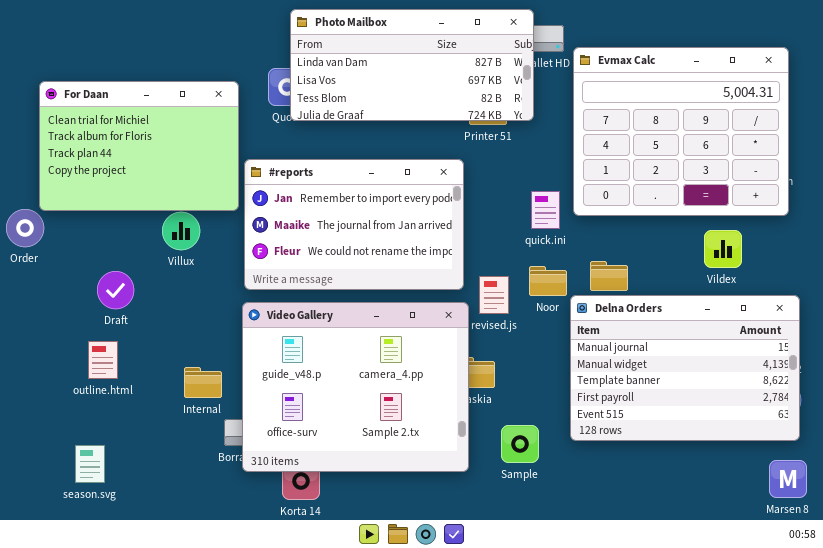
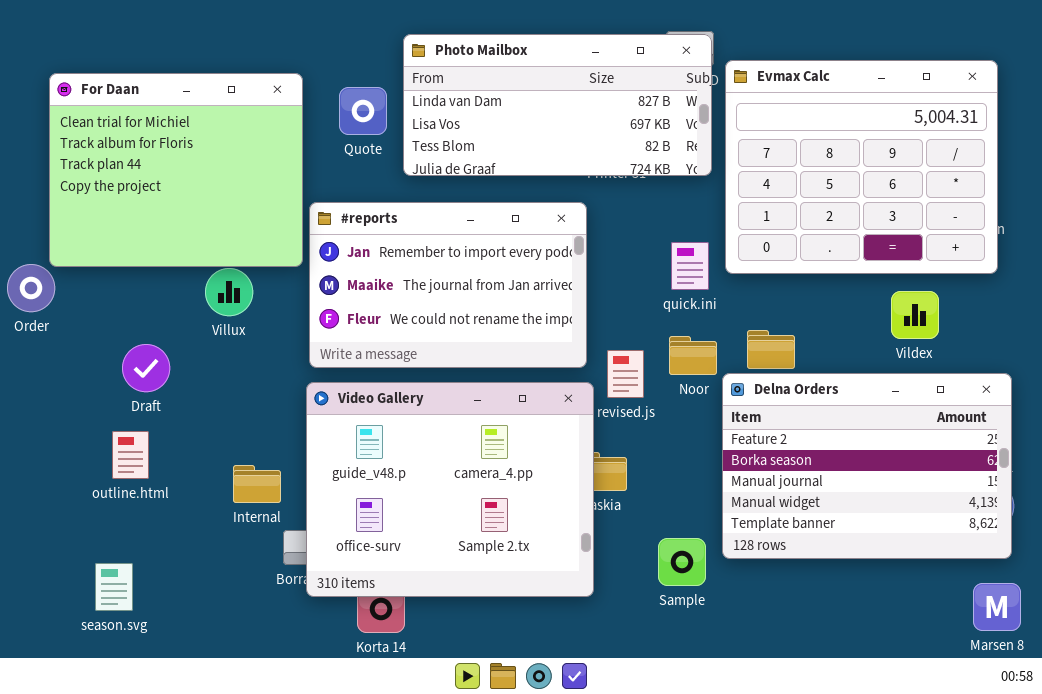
Photo Mailbox: [290,9,534,121] -> [403,34,712,176], moved
For Daan: [39,81,239,211] -> [49,73,303,267], resized
Delna Orders: [570,295,800,441] -> [722,373,1012,559], scrolled up 2 rows
Sample: [501,425,539,463] -> [658,538,706,586], moved

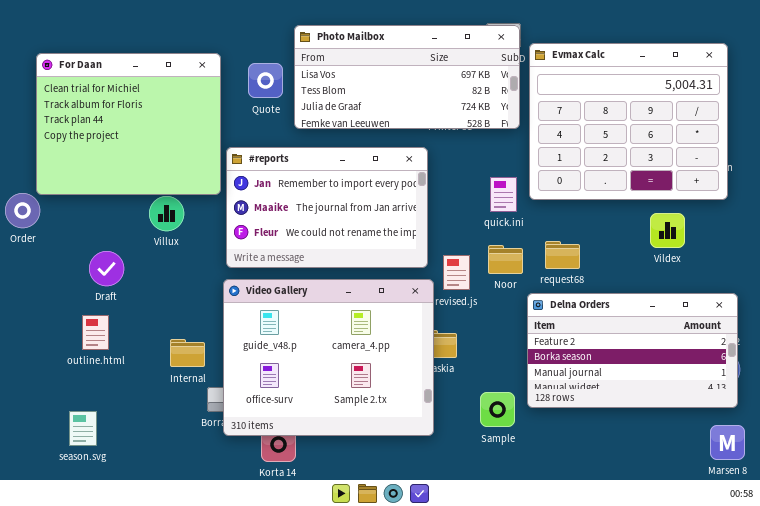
Photo Mailbox: [403,34,712,176] -> [294,25,520,129], scrolled down 1 row
Delna Orders: [722,373,1012,559] -> [527,293,738,408], resized

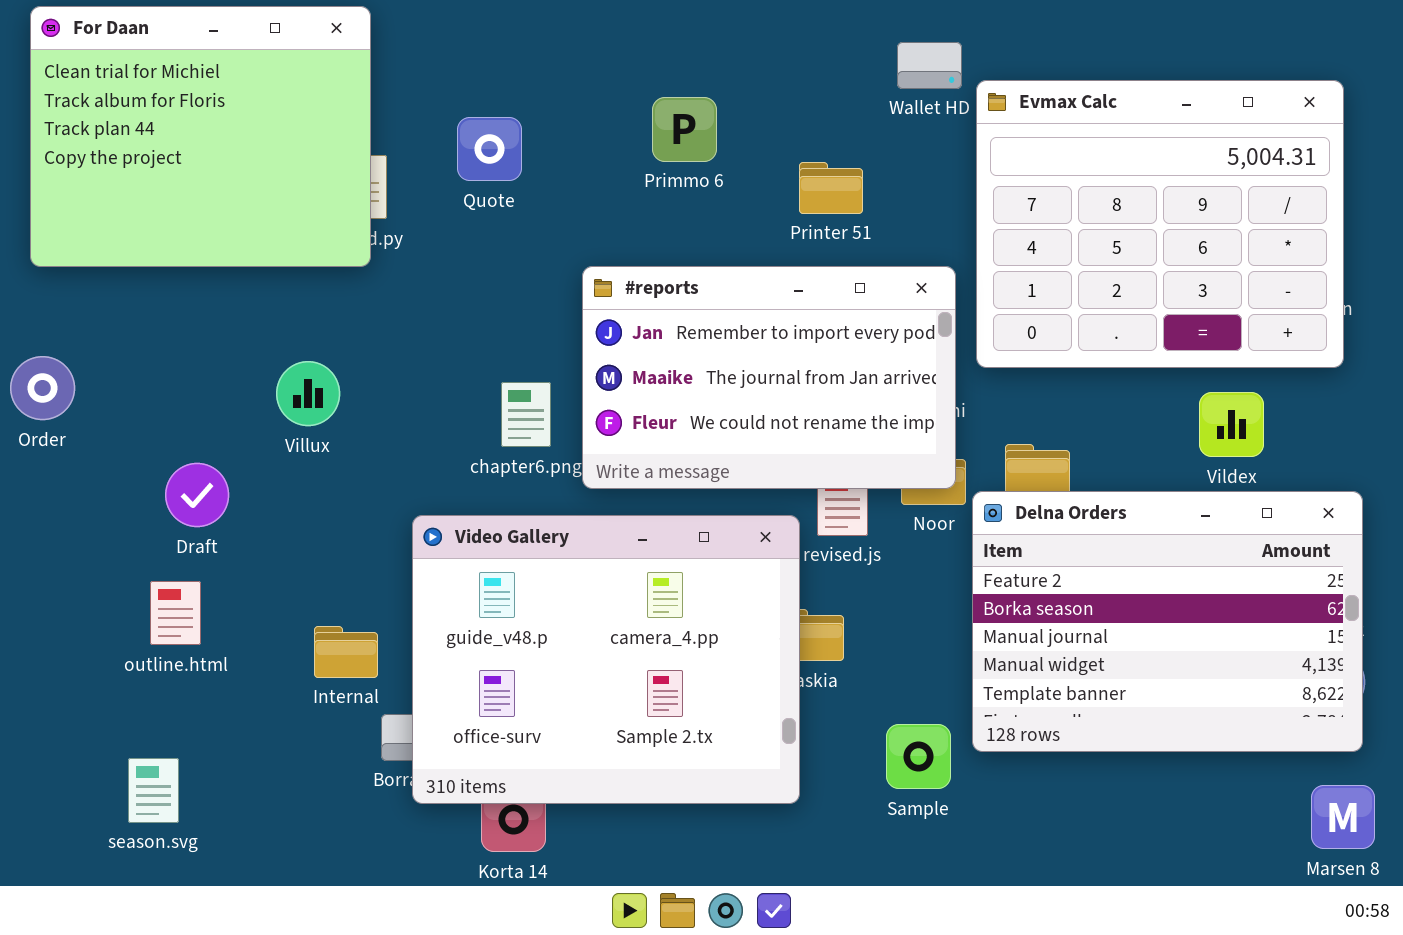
Photo Mailbox: [294,25,520,129] -> none, closed
For Daan: [36,53,221,195] -> [30,6,371,267], moved
#reports: [226,147,428,268] -> [582,266,956,489], moved
Delna Orders: [527,293,738,408] -> [972,491,1363,752], resized

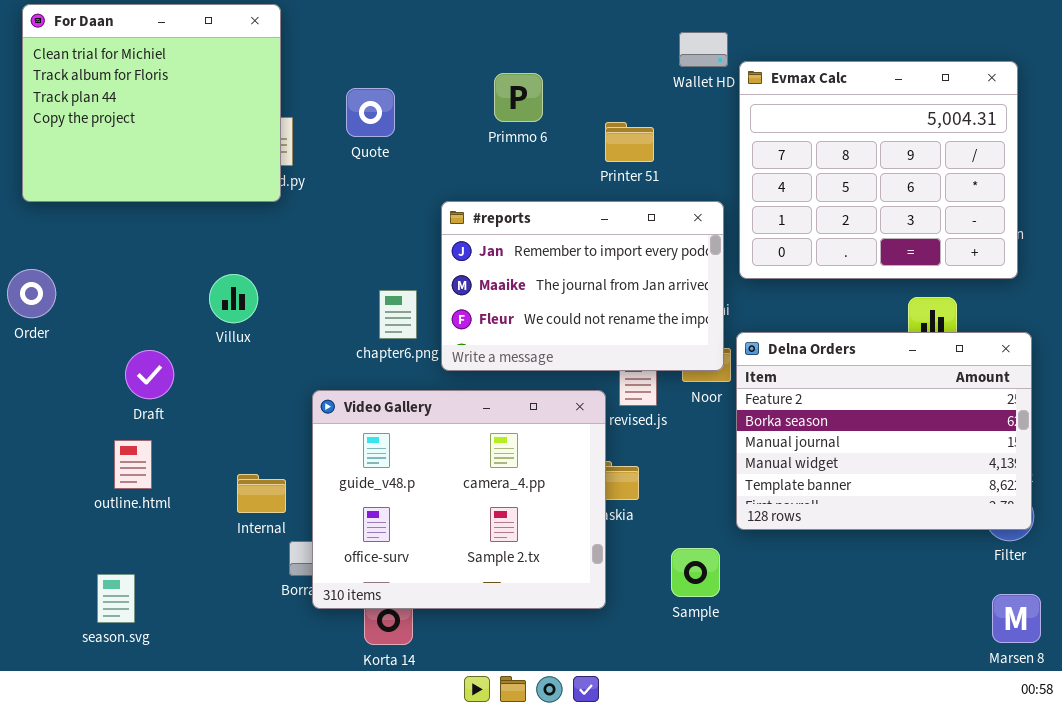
Delna Orders: [972,491,1363,752] -> [736,332,1032,530], moved

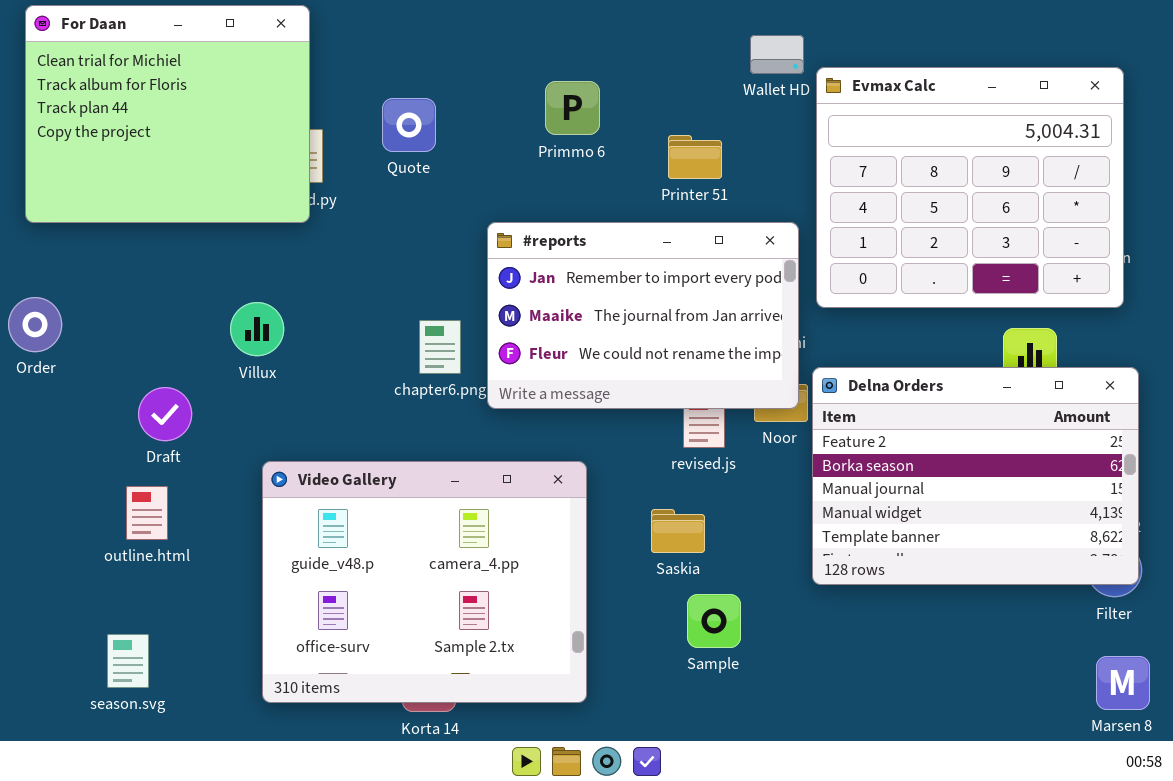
Video Gallery: [312,390,606,609] -> [262,461,587,703], moved
Sample: [671,548,720,597] -> [687,594,741,648], moved

